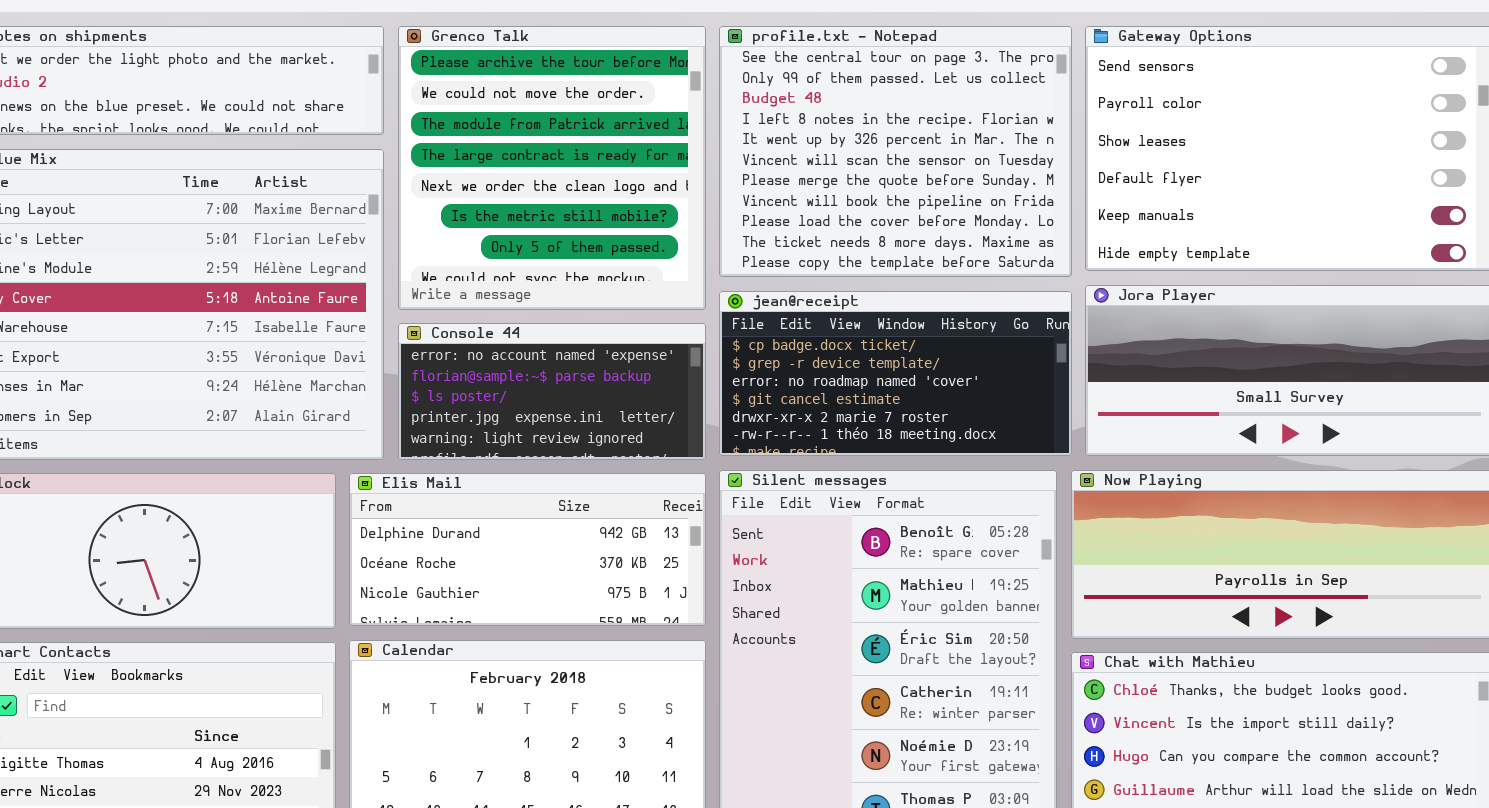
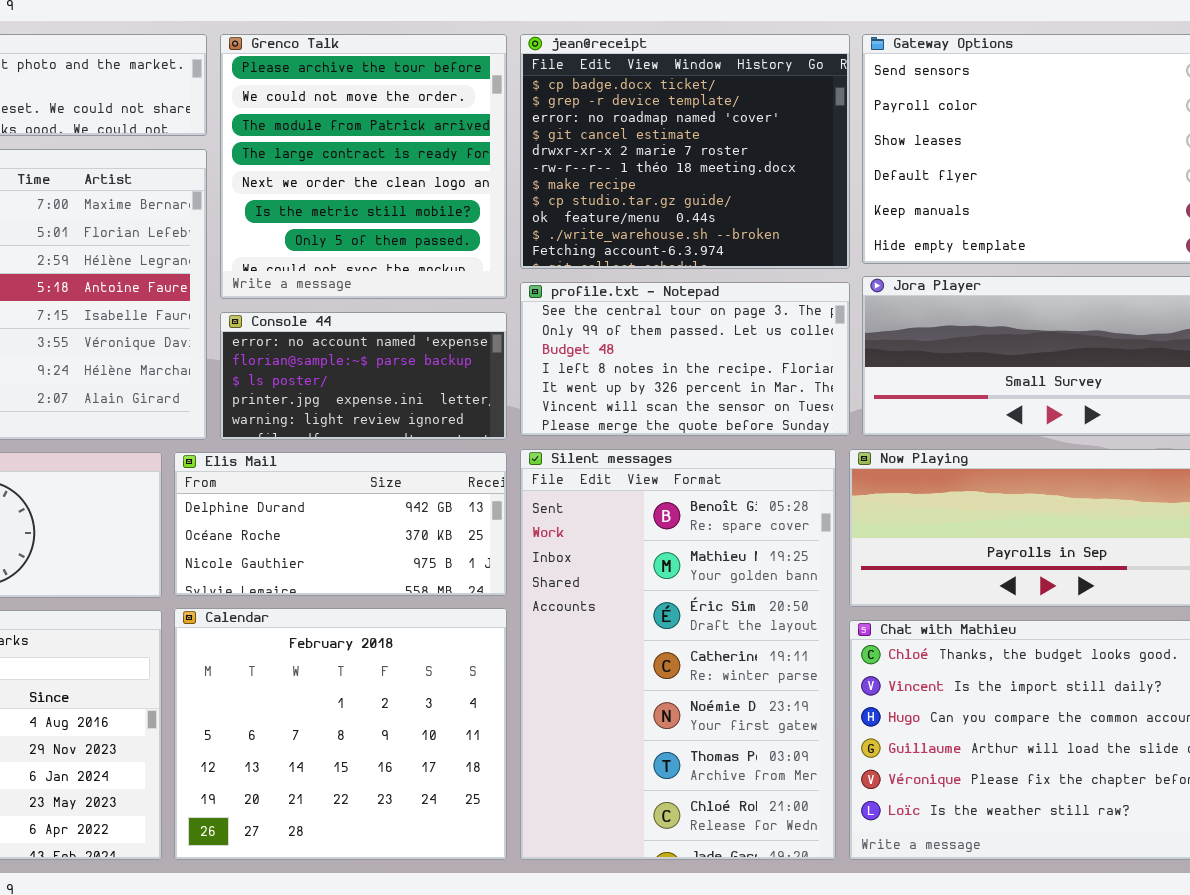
profile.txt - Notepad: [719,26,1072,277] -> [520,282,850,436], moved, resized
jean@receipt: [719,291,1072,456] -> [520,34,850,269], moved, resized

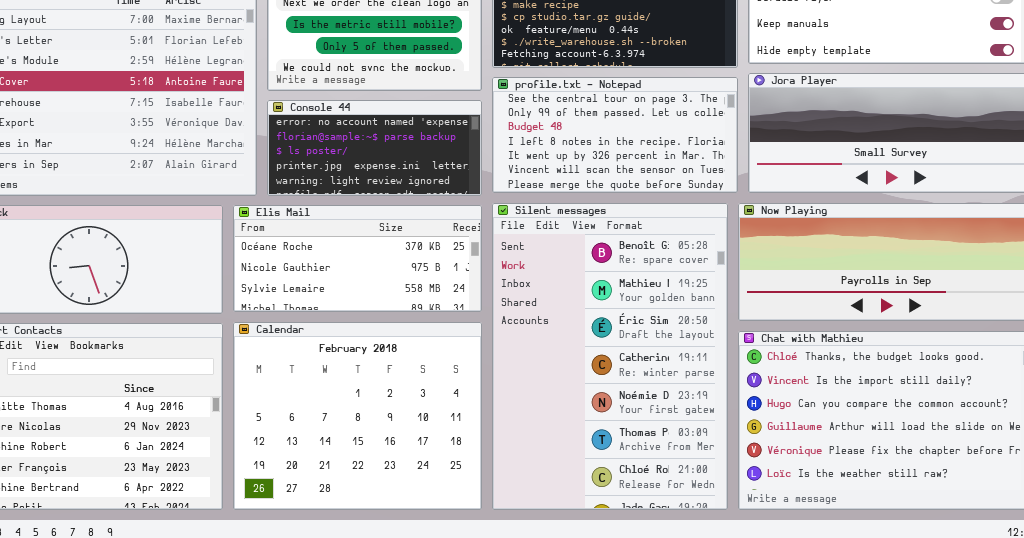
Elis Mail: [174,452,507,596] -> [233,205,482,312], scrolled down 1 row

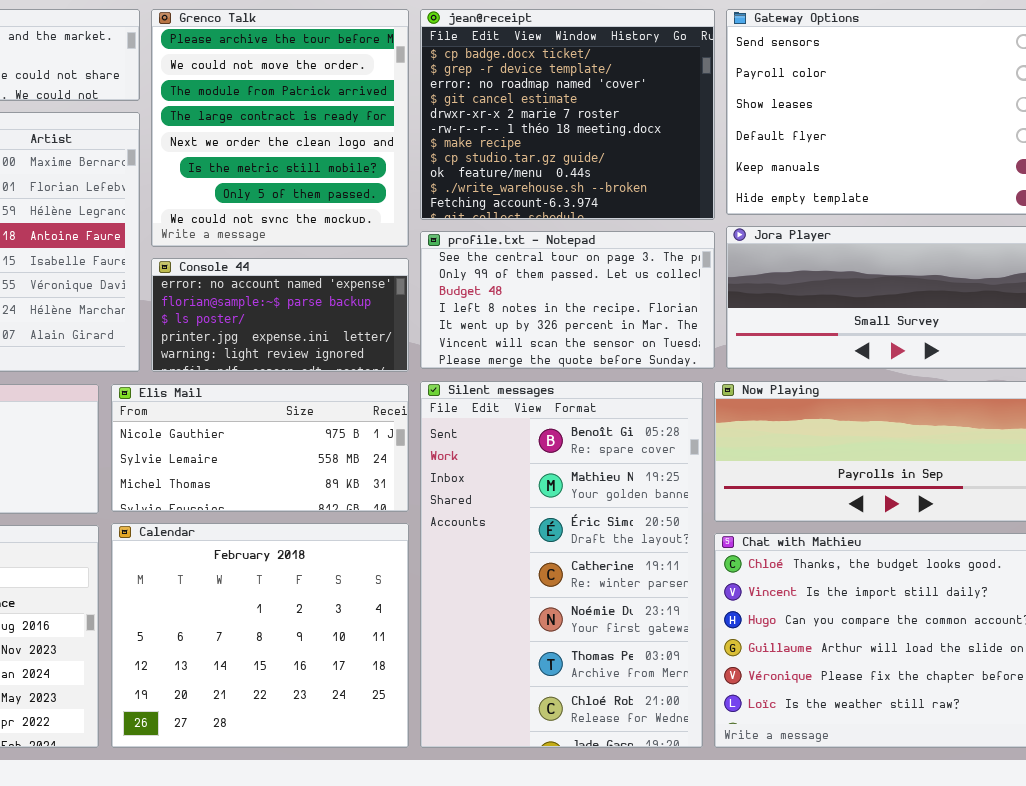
Elis Mail: [233,205,482,312] -> [111,384,409,512], scrolled down 1 row

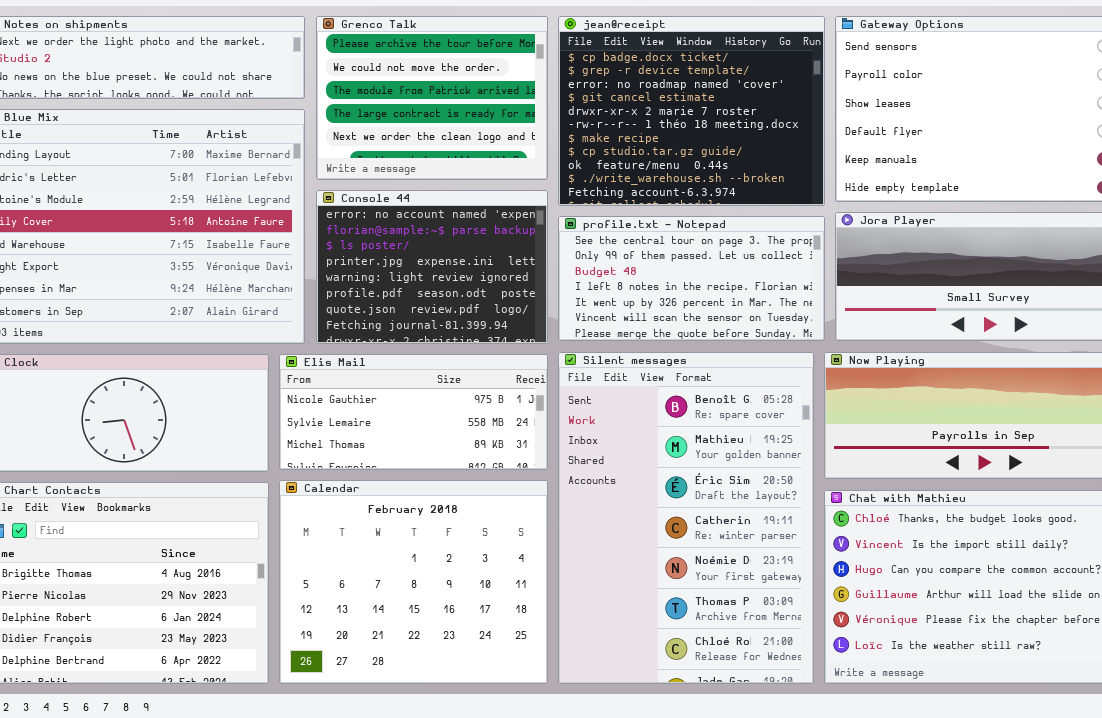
Grenco Talk: [151,9,409,247] -> [316,16,548,180], resized
Console 44: [151,258,409,372] -> [316,190,548,344], resized

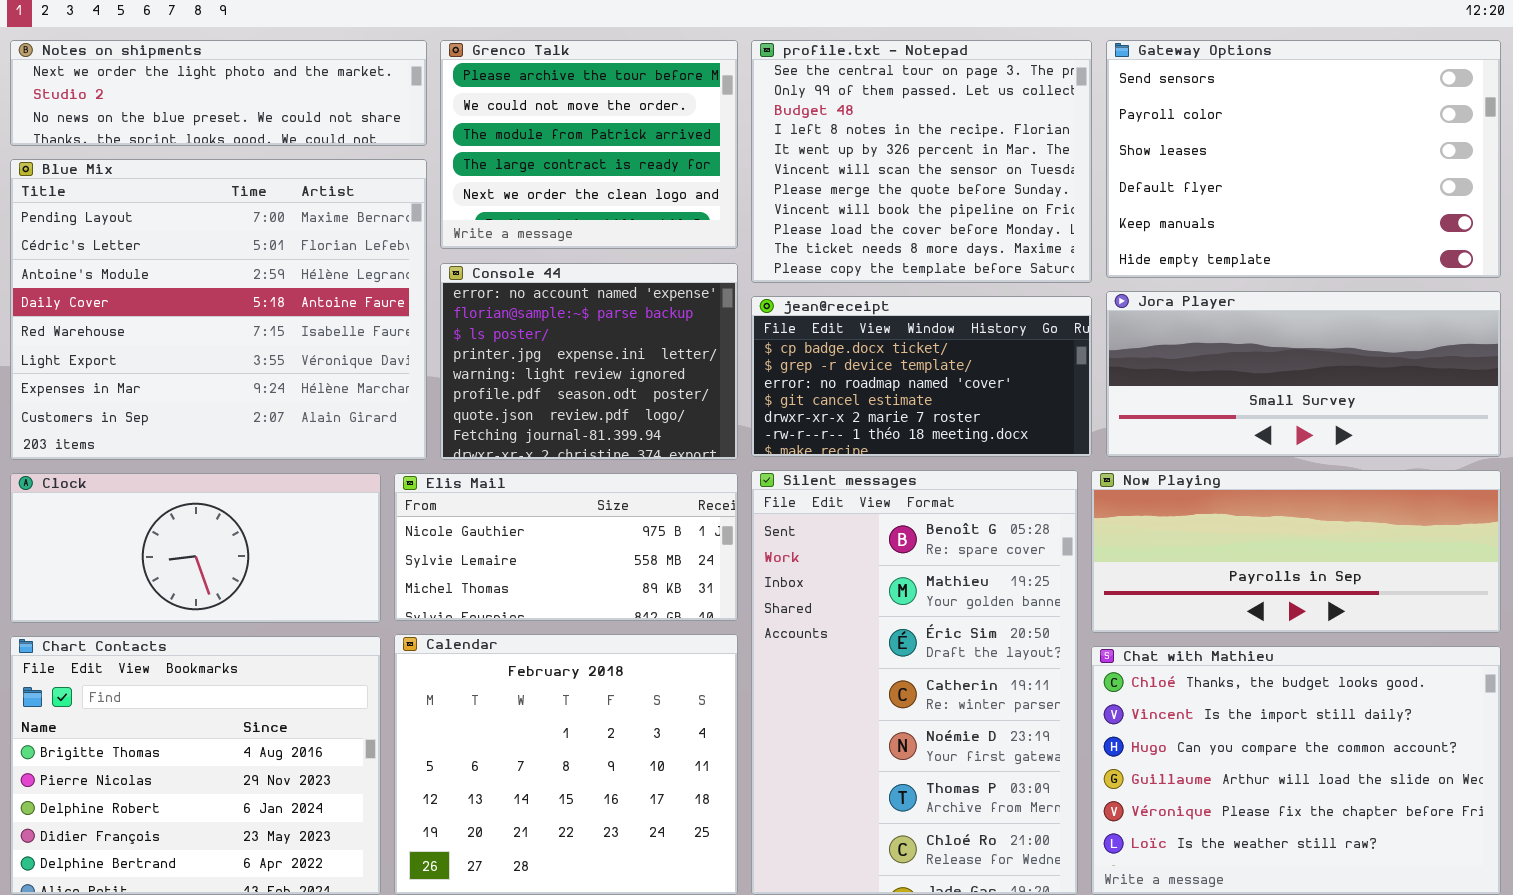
jean@receipt: [558,16,825,206] -> [751,296,1092,457], moved, resized
profile.txt - Notepad: [558,216,825,341] -> [751,40,1092,283], moved, resized

